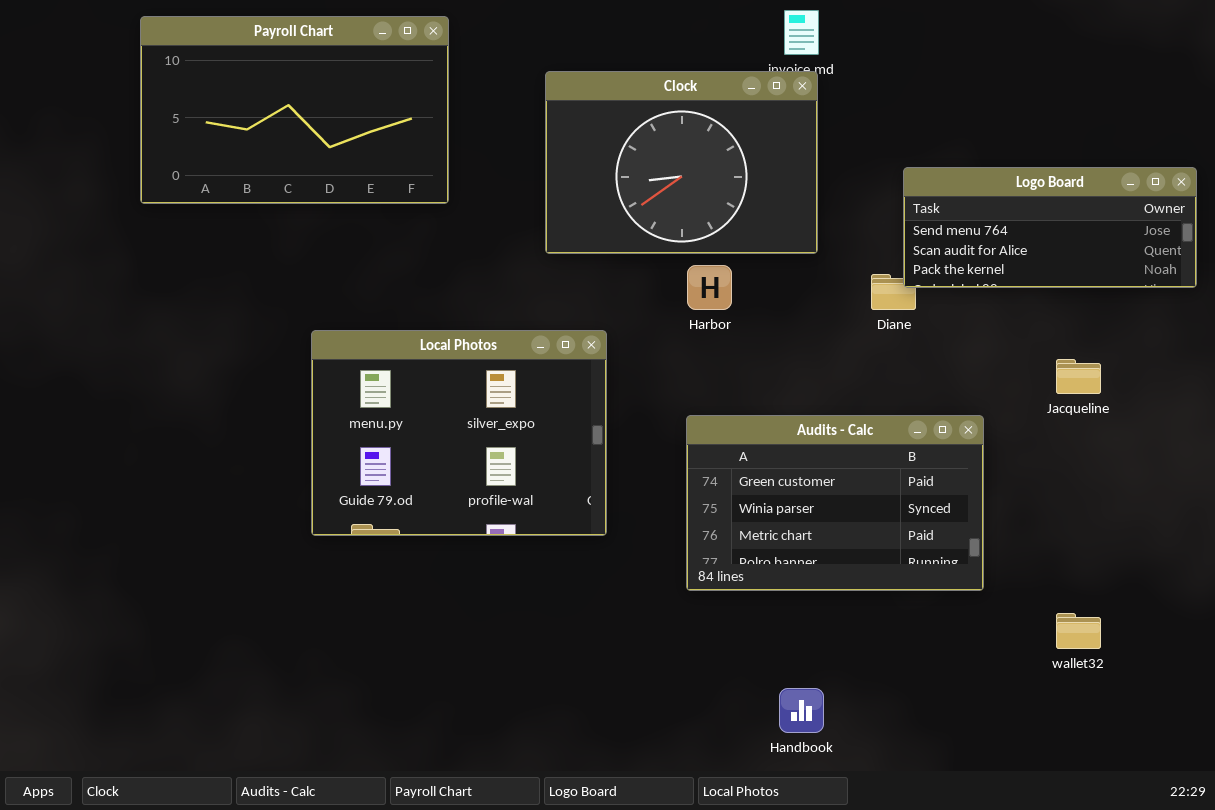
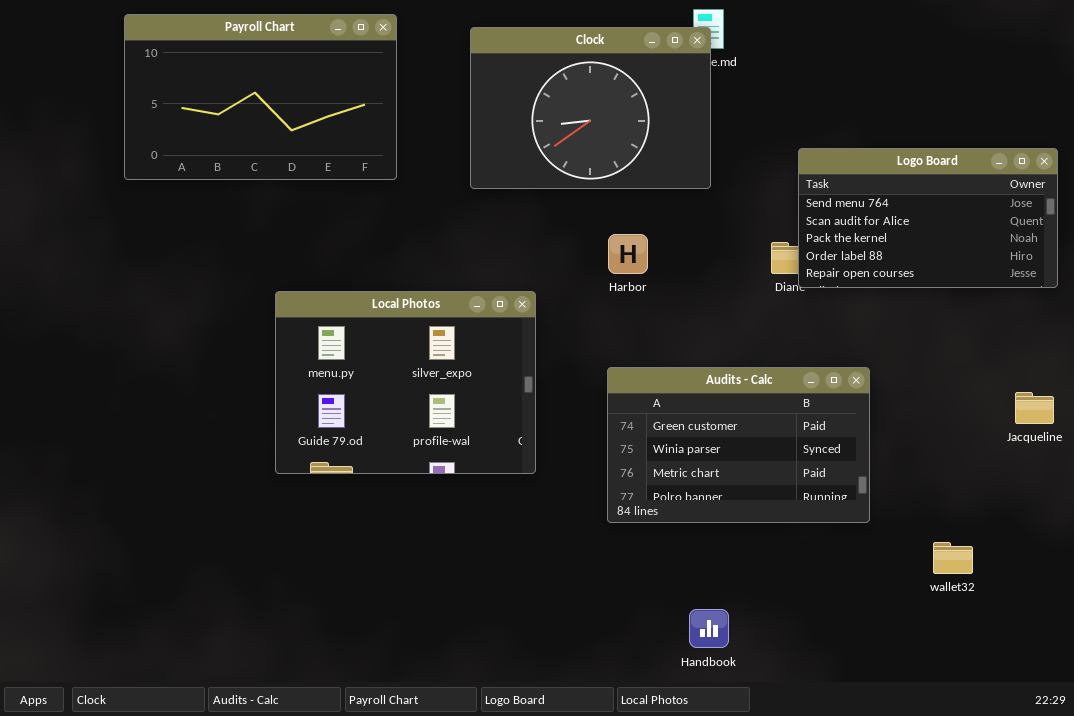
Clock: [545,71,818,254] -> [470,27,711,189], moved
Logo Board: [903,167,1197,288] -> [798,148,1058,288], resized
Jacqueline: [1056,359,1101,394] -> [1015,392,1054,424], moved

